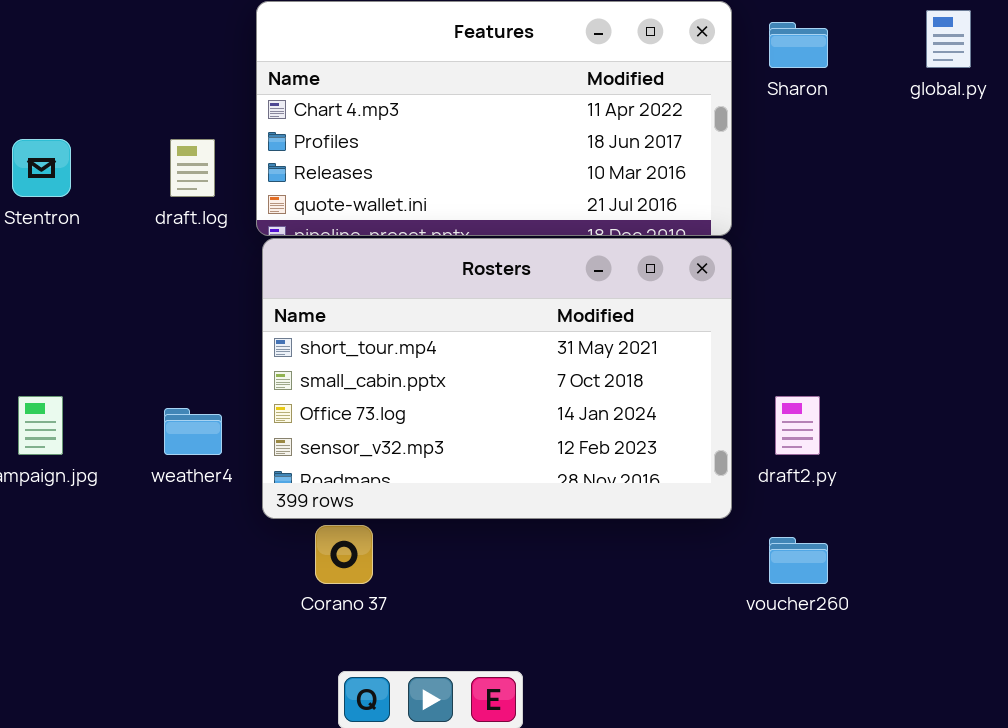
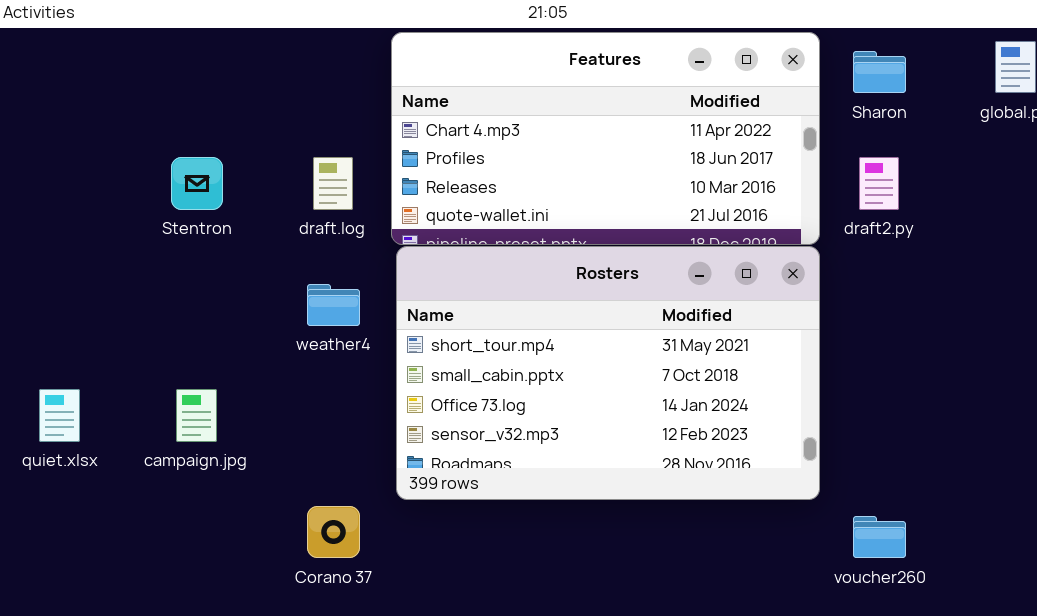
draft2.py: [775,396,820,455] -> [859,157,899,210], moved
weather4: [164,408,222,455] -> [307,284,360,326], moved
Corano 37: [315,525,373,584] -> [307,506,360,558], moved

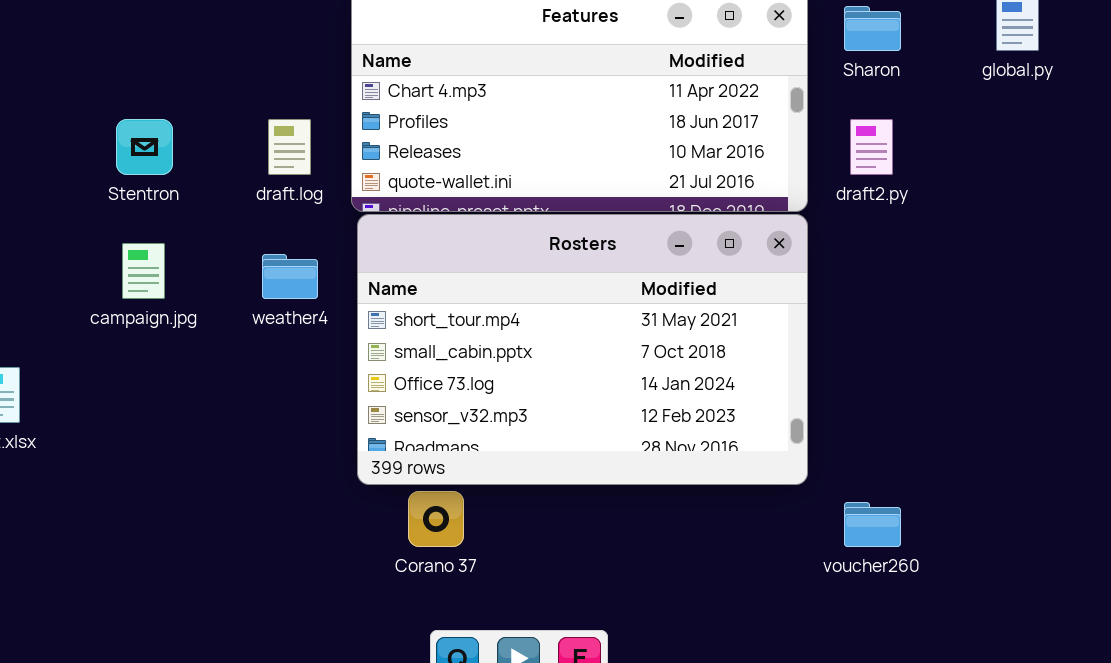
campaign.jpg: [176,389,217,442] -> [122,243,165,299], moved
Corano 37: [307,506,360,558] -> [408,491,464,547], moved

